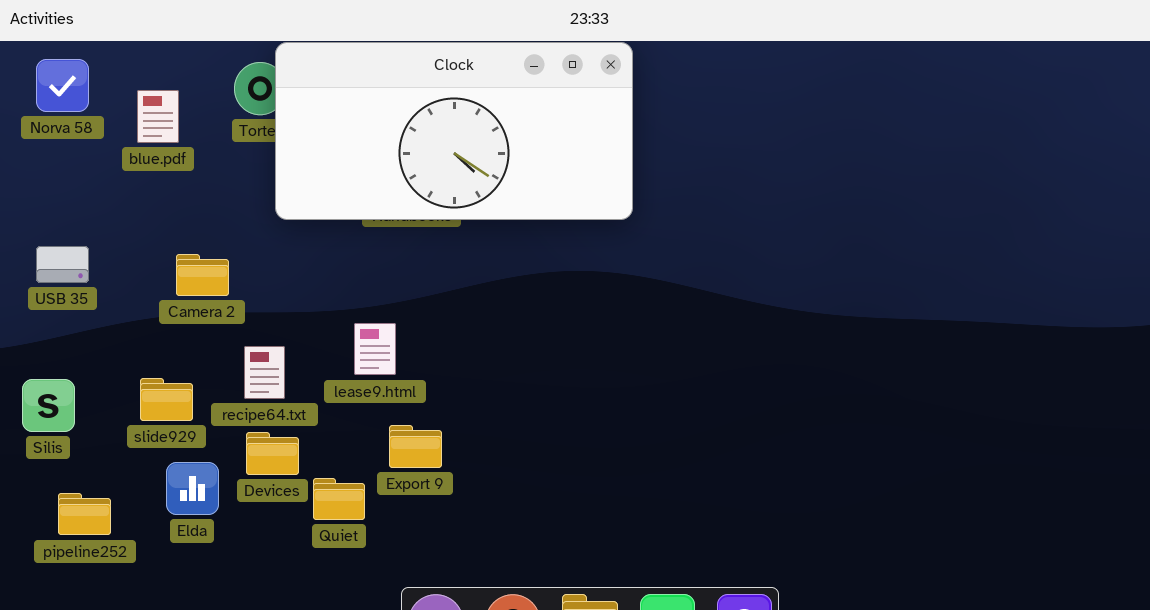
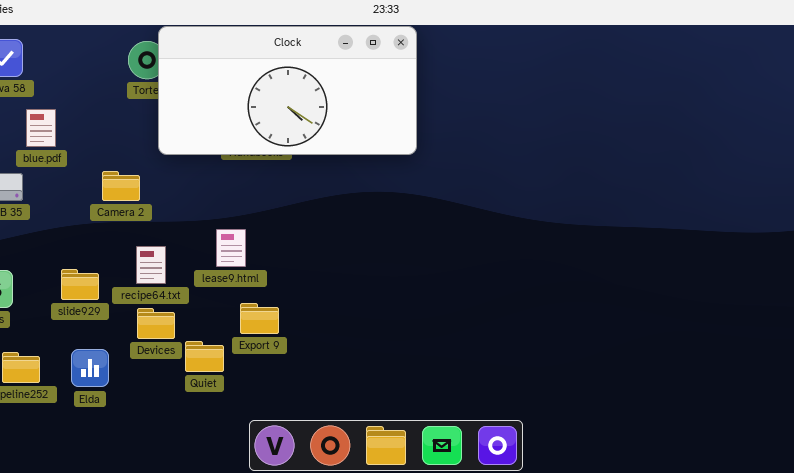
blue.pdf: [137,90,179,143] -> [26,109,56,147], moved
Camera 2: [176,254,229,296] -> [102,171,140,201], moved
Elda: [166,462,219,515] -> [71,349,109,387], moved

